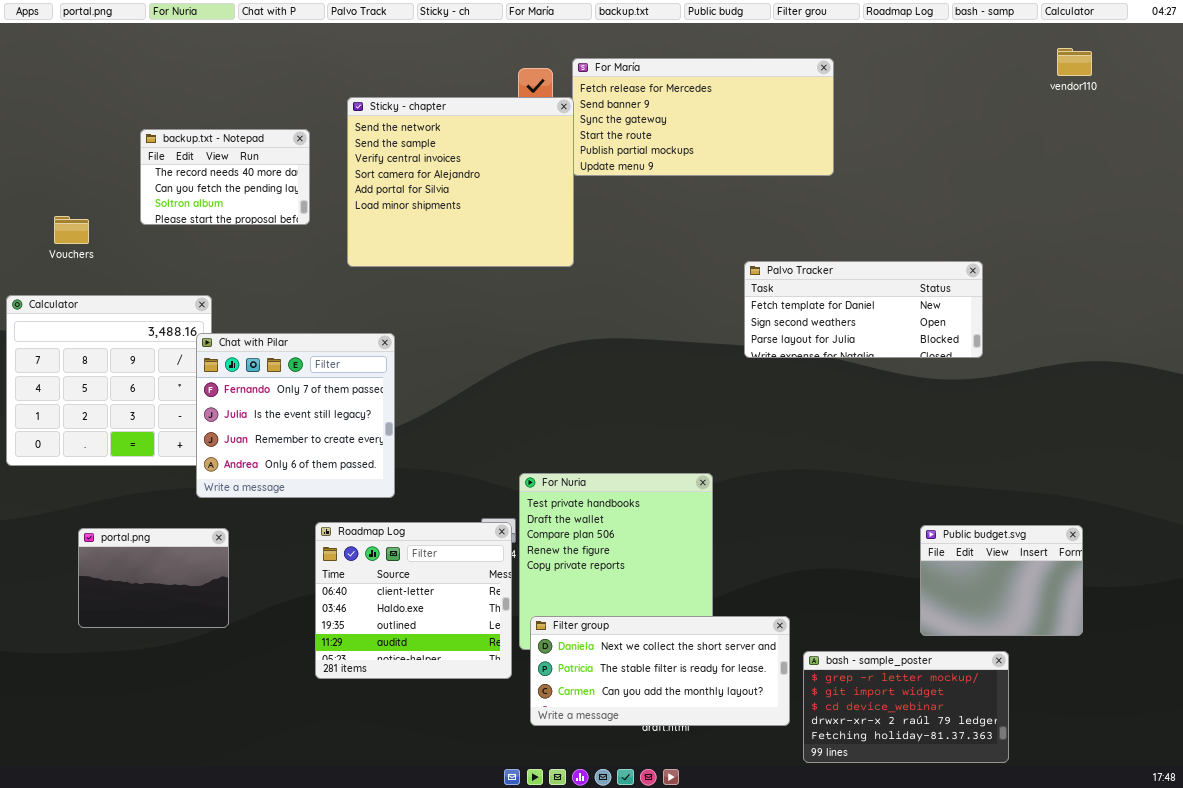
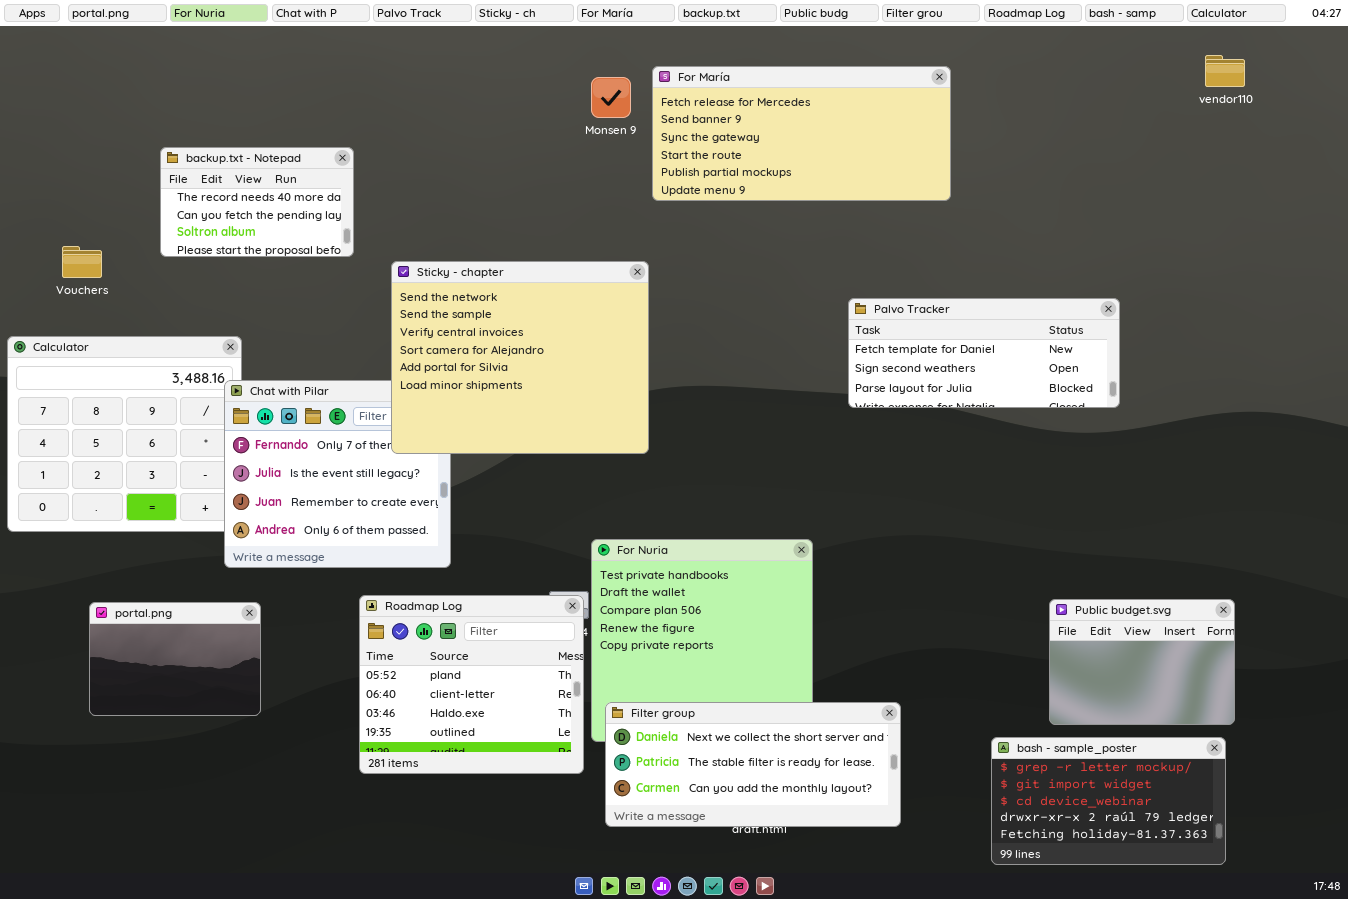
Sticky - chapter: [347,97,574,267] -> [391,261,649,454], moved
Roadmap Log: [315,522,512,679] -> [359,595,584,774], scrolled up 1 row
bash - sample_poster: [803,651,1009,763] -> [991,737,1226,865], moved

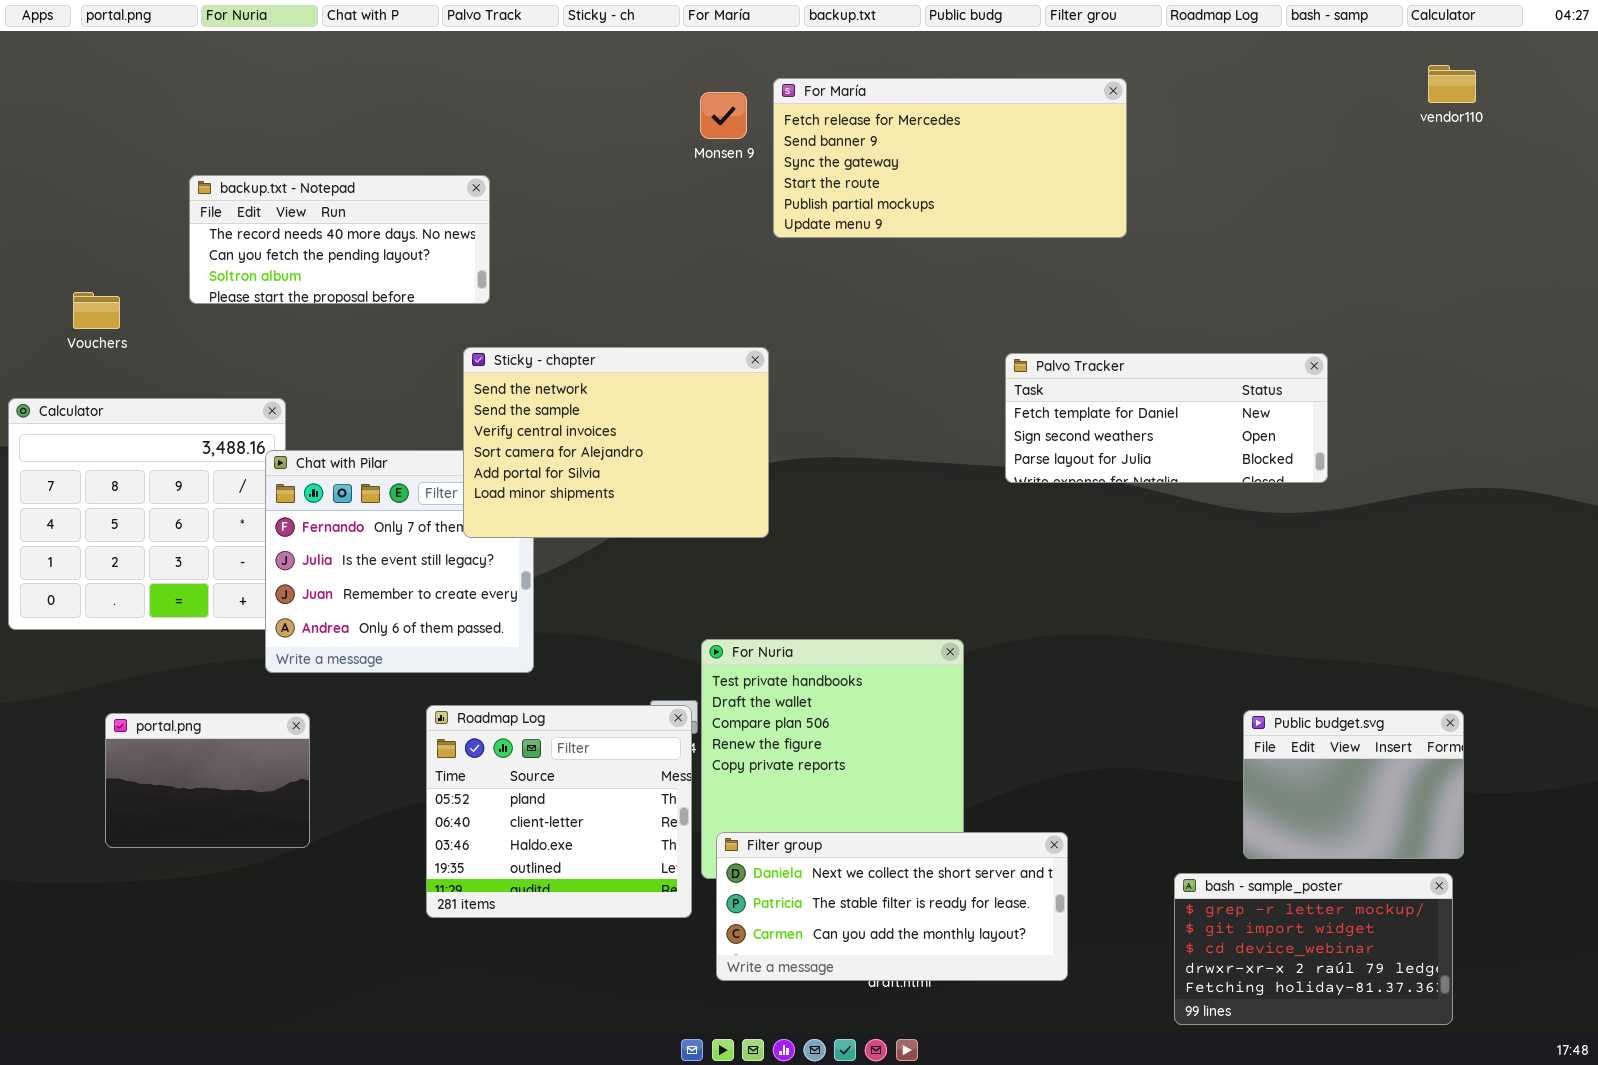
backup.txt - Notepad: [160,147,354,257] -> [189,175,490,304], resized
Sticky - chapter: [391,261,649,454] -> [463,347,769,538], resized

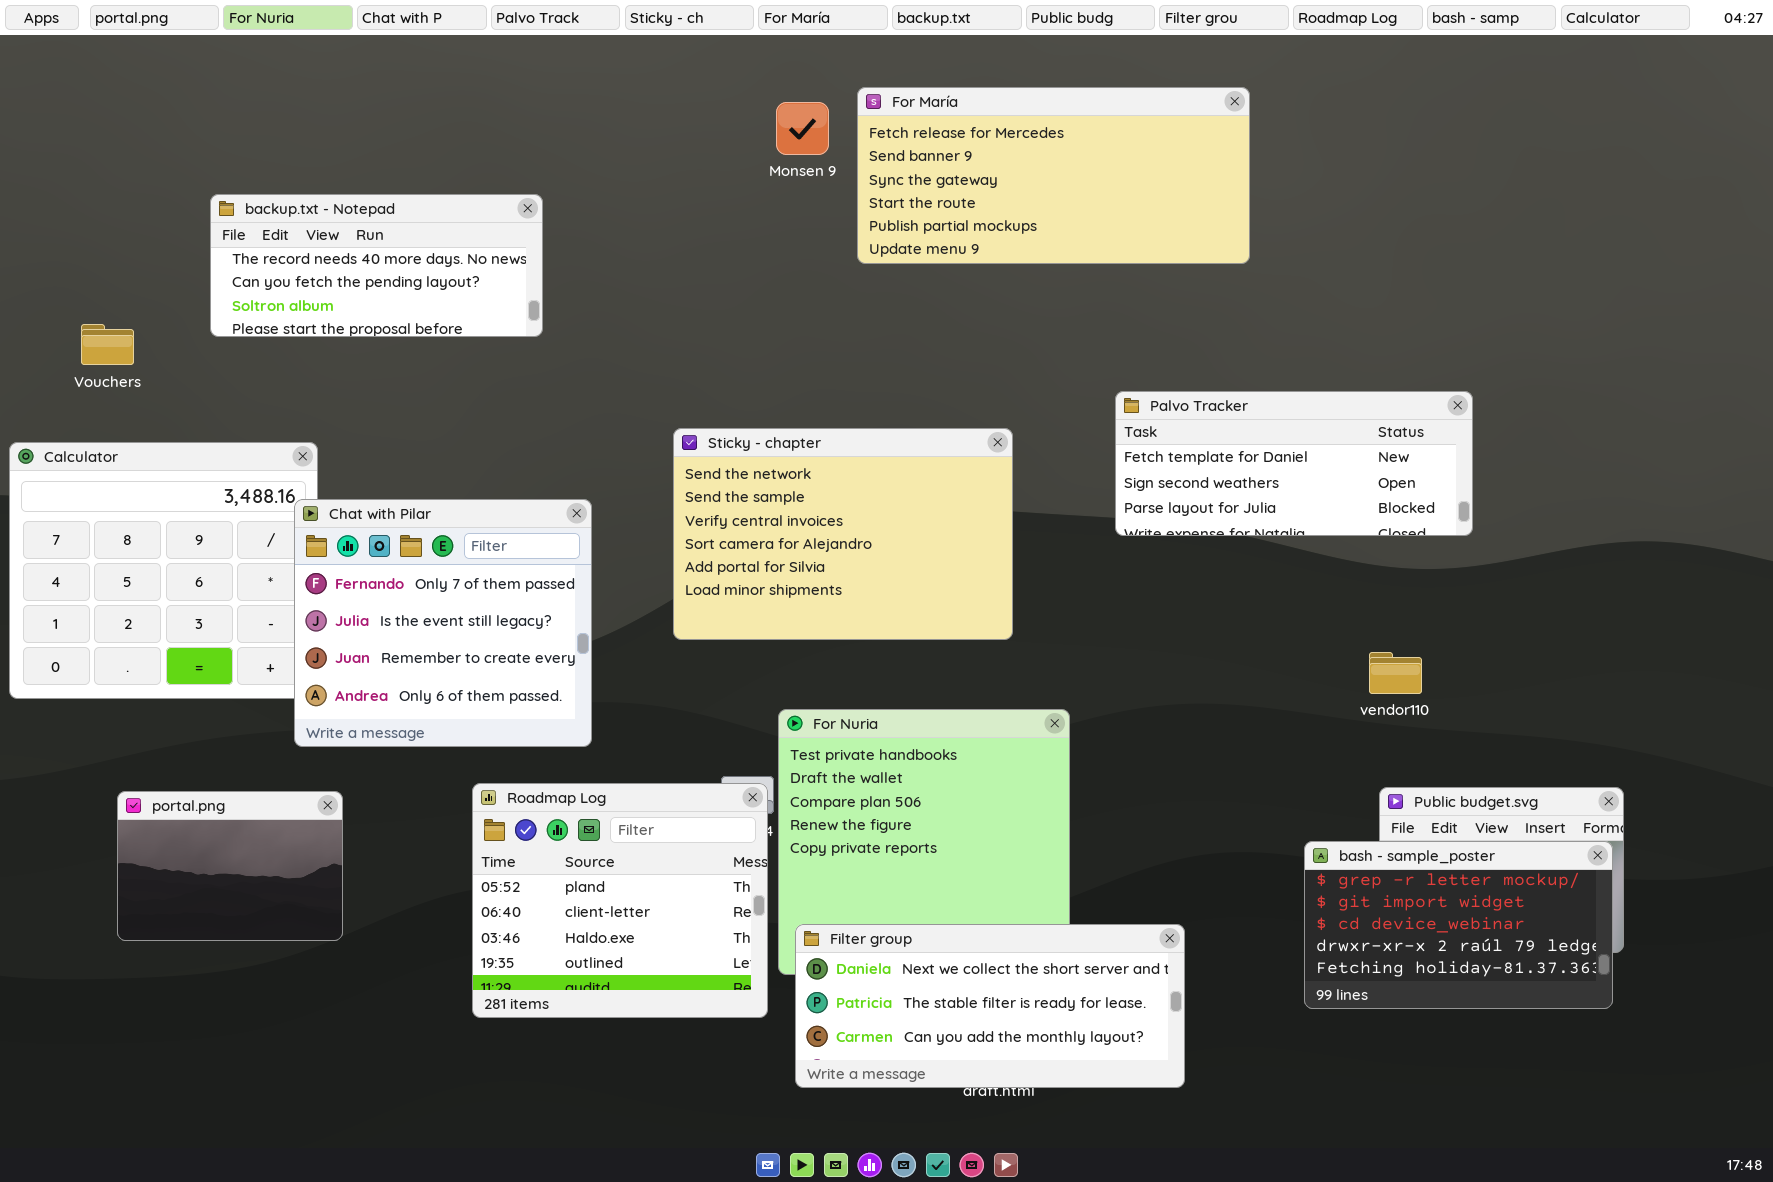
vendor110: [1428,65,1476,103] -> [1369,652,1422,694], moved
Sticky - chapter: [463,347,769,538] -> [673,428,1013,640], moved
bash - sample_poster: [1174,873,1453,1025] -> [1304,841,1613,1009], moved

